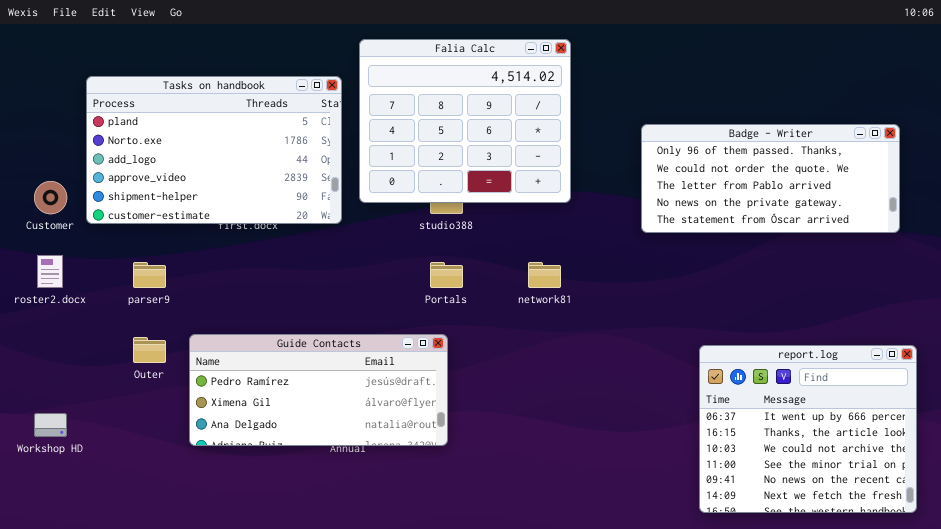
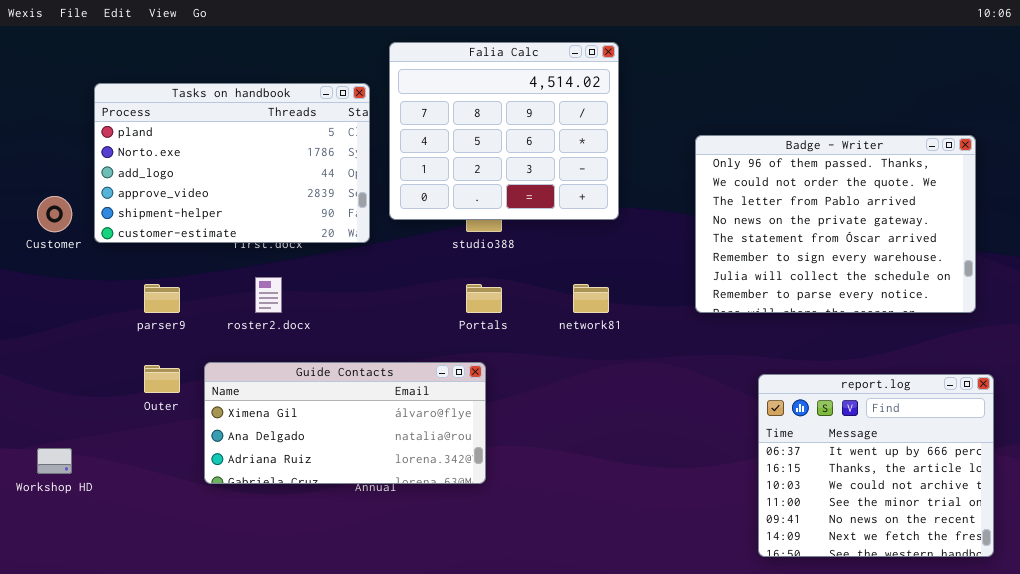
Badge - Writer: [641,124,900,233] -> [695,135,976,313], resized
roster2.docx: [37,255,63,288] -> [255,277,282,313], moved
Guide Contacts: [189,334,448,446] -> [204,362,486,484], scrolled down 1 row

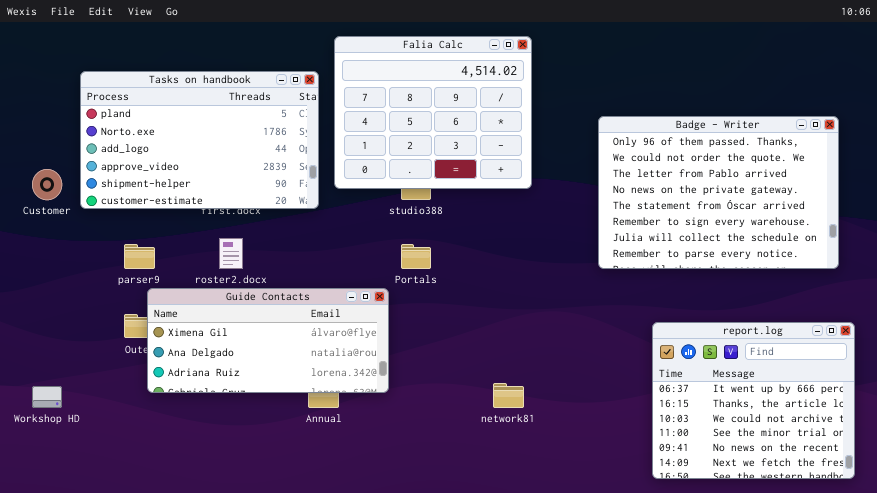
network81: [573,284,609,313] -> [493,383,524,408], moved
Guide Contacts: [204,362,486,484] -> [147,288,389,393], moved

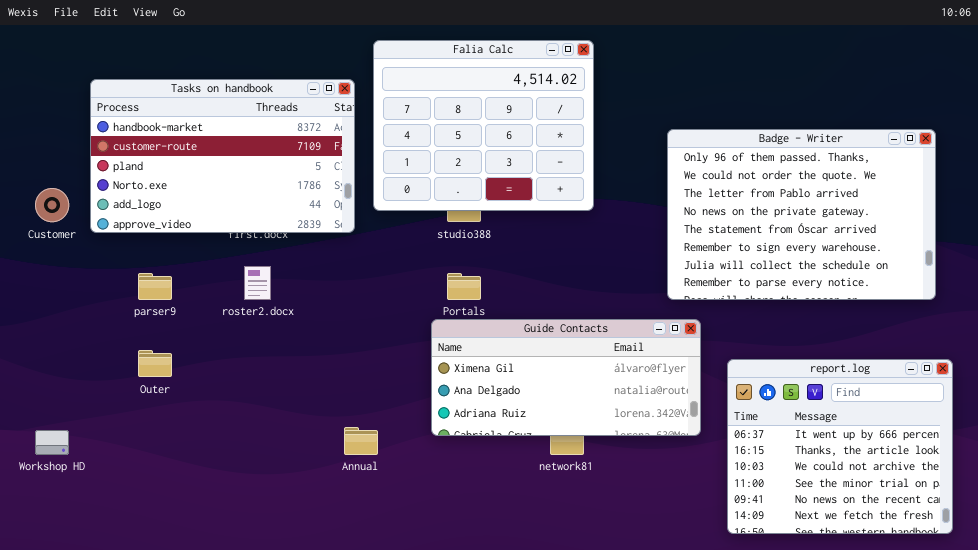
Tasks on handbook: [80,71,319,209] -> [90,79,355,233], scrolled up 2 rows
Guide Contacts: [147,288,389,393] -> [431,319,701,436], moved

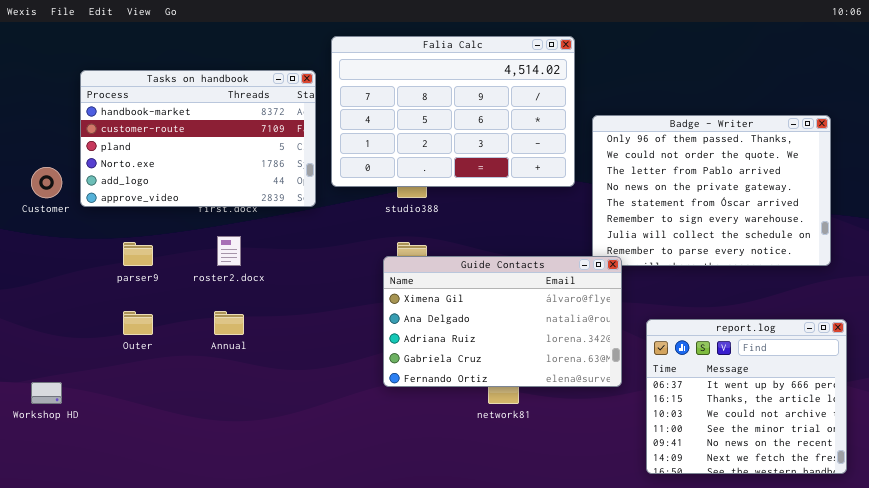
Falia Calc: [373,40,594,211] -> [331,36,575,187], resized
Guide Contacts: [431,319,701,436] -> [383,256,622,387], resized
Annual: [344,427,378,455] -> [214,311,244,335], moved

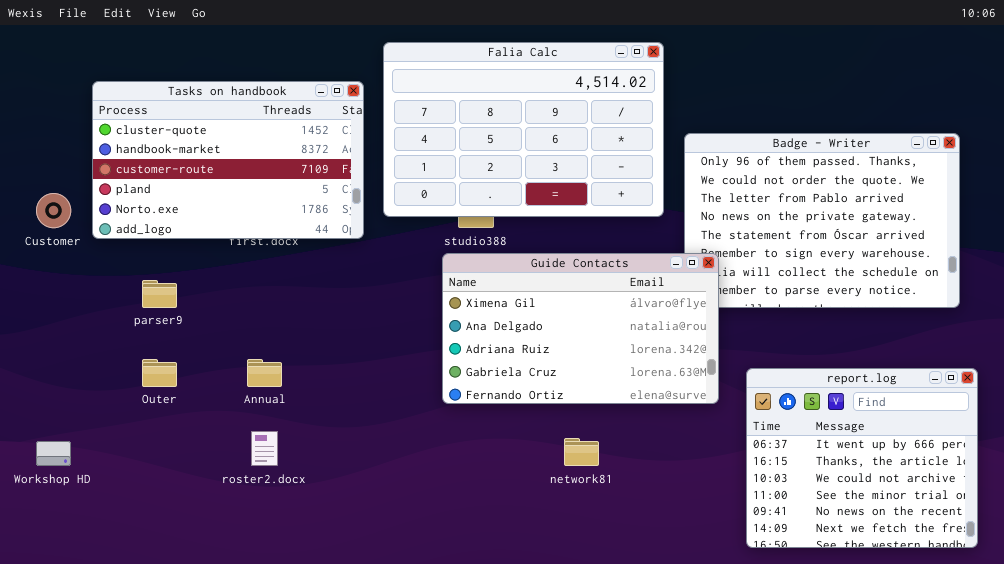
Tasks on handbook: [80,70,316,207] -> [92,81,364,239], scrolled up 1 row
roster2.docx: [217,236,241,266] -> [251,431,278,466], moved
Guide Contacts: [383,256,622,387] -> [442,253,719,404], moved

